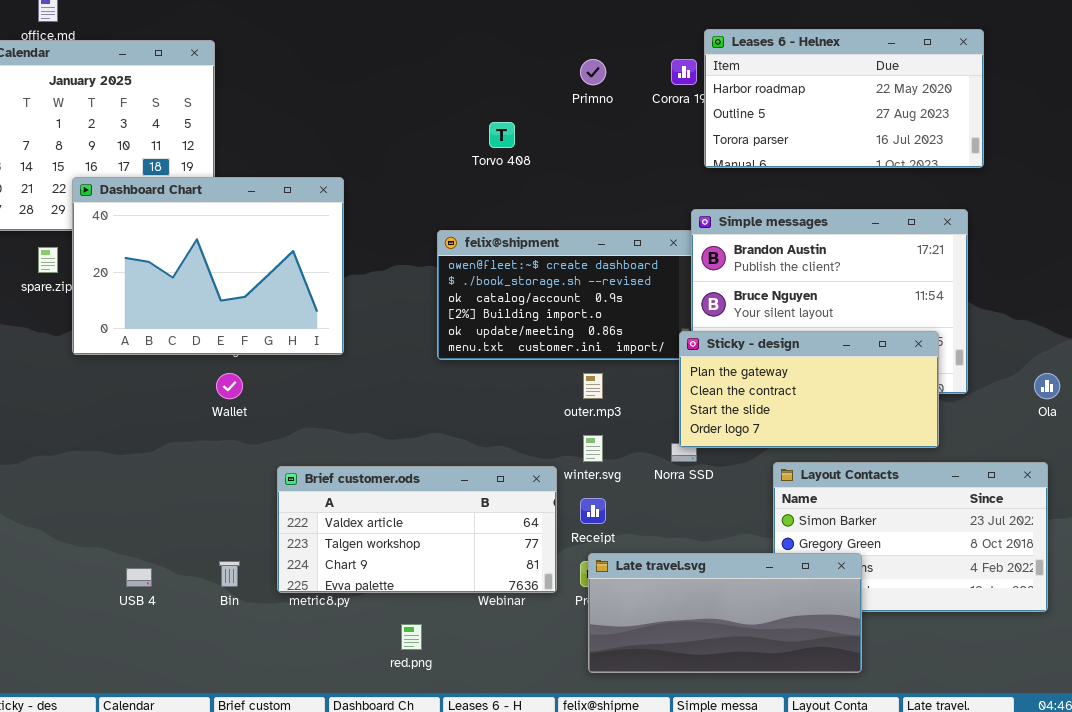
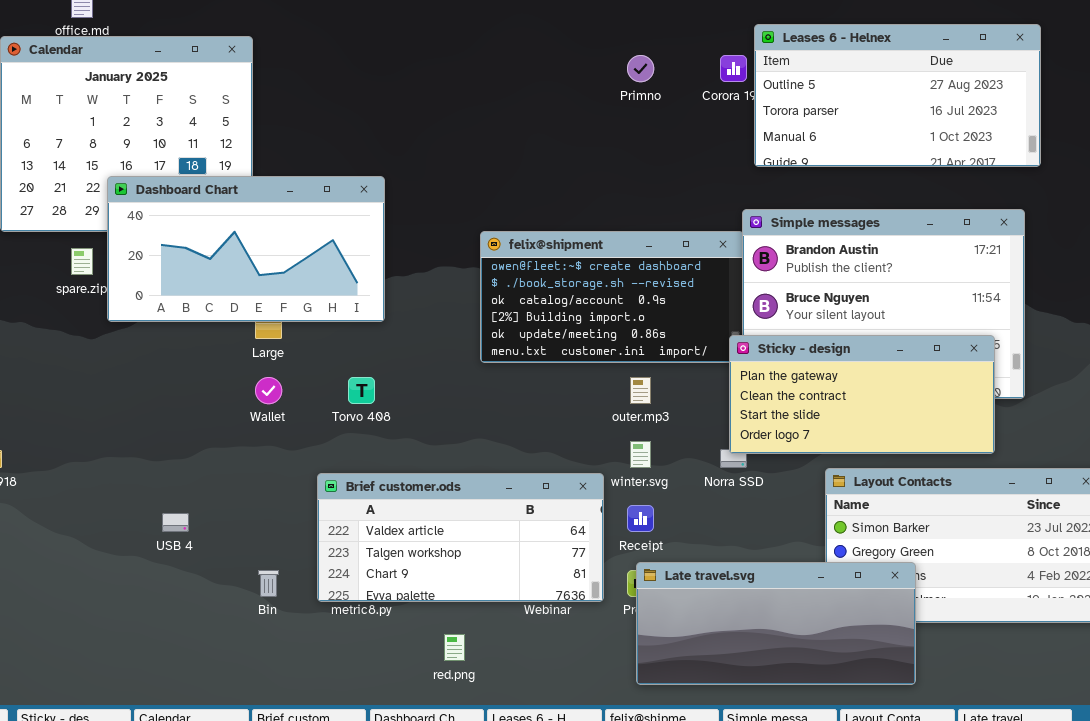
Leases 6 - Helnex: [704,29,984,168] -> [754,24,1041,167], scrolled down 1 row
Torvo 408: [489,122,515,148] -> [348,377,375,404], moved
Dashboard Chart: [72,177,344,355] -> [107,176,385,322], resized
USB 4: [126,568,152,587] -> [162,513,189,532], moved

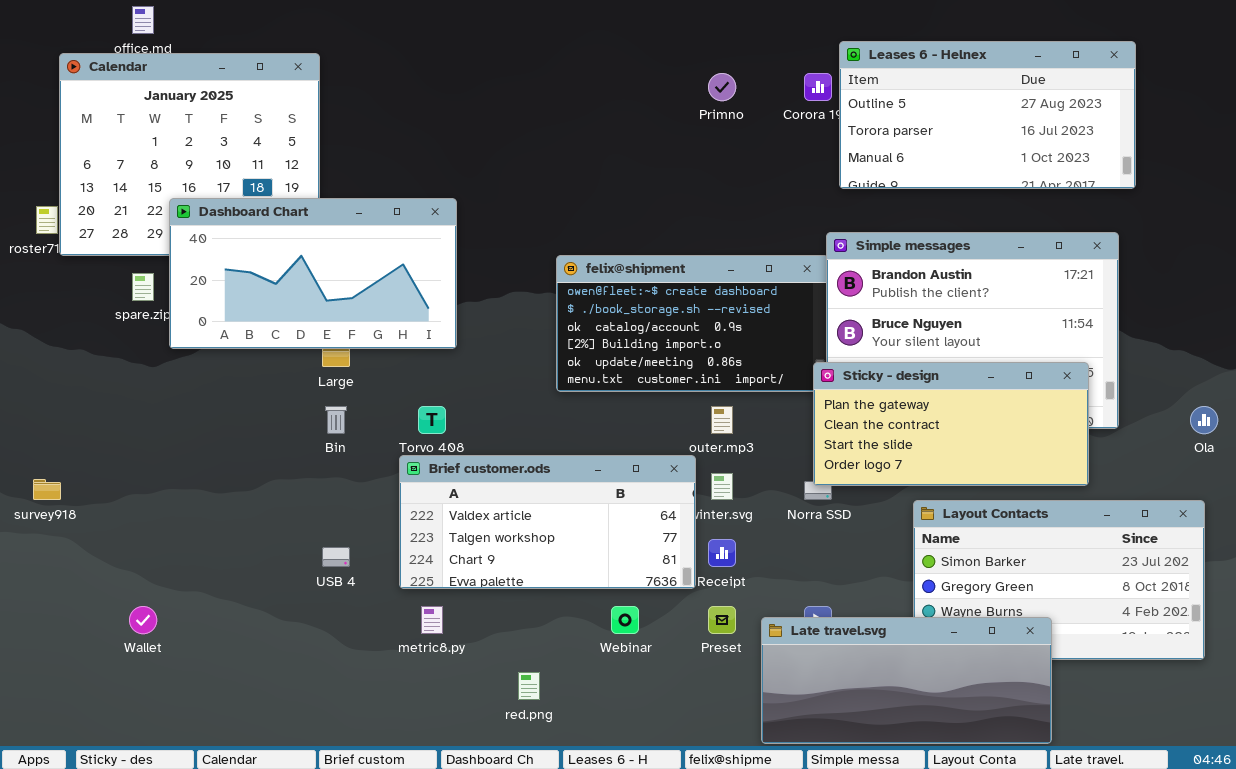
Wallet: [255,377,282,404] -> [129,606,157,634], moved
Brief customer.ods: [317,473,604,602] -> [399,455,696,589], moved
USB 4: [162,513,189,532] -> [322,547,350,567], moved
Late travel.svg: [636,562,916,685] -> [761,617,1052,744], moved
Bin: [258,570,279,597] -> [325,406,347,434], moved

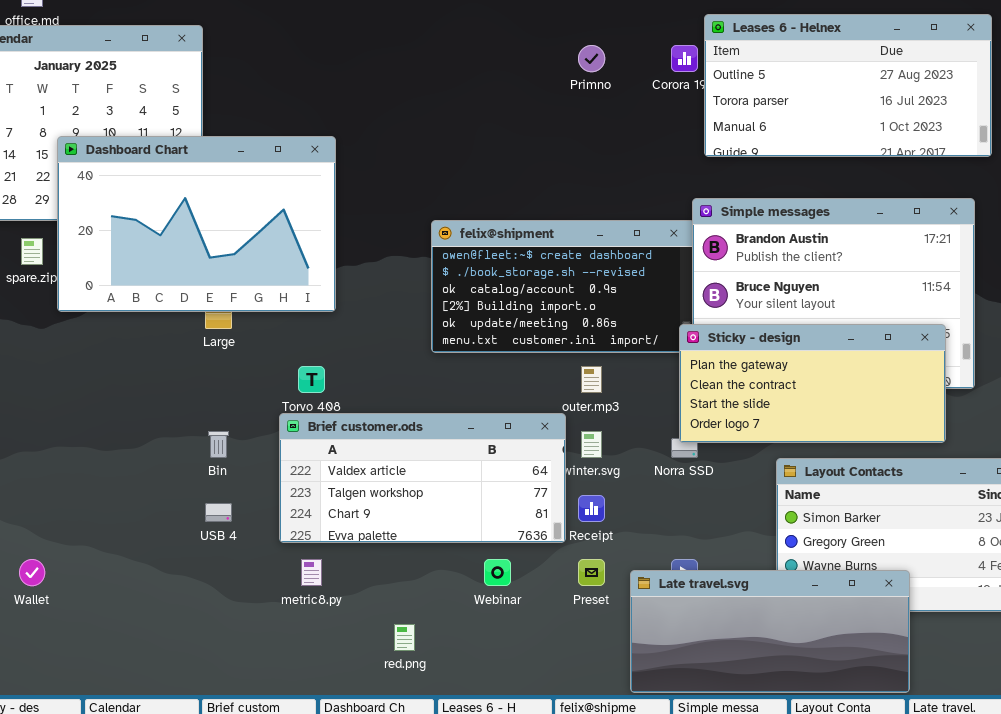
Dashboard Chart: [169,198,457,349] -> [57,136,336,312], resized
Bin: [325,406,347,434] -> [208,431,229,458], moved

